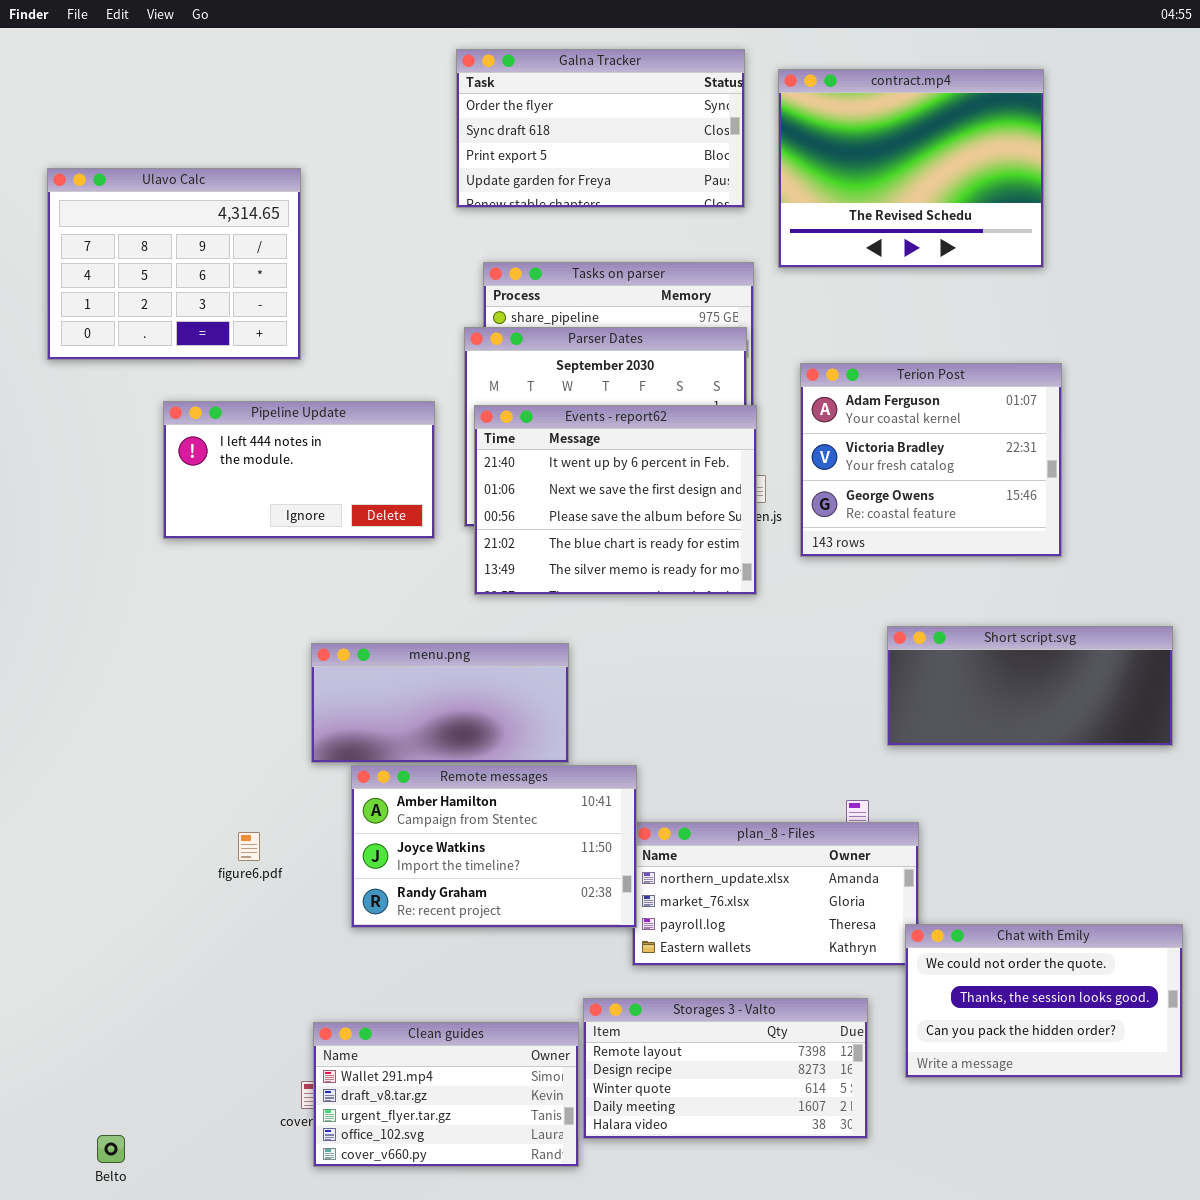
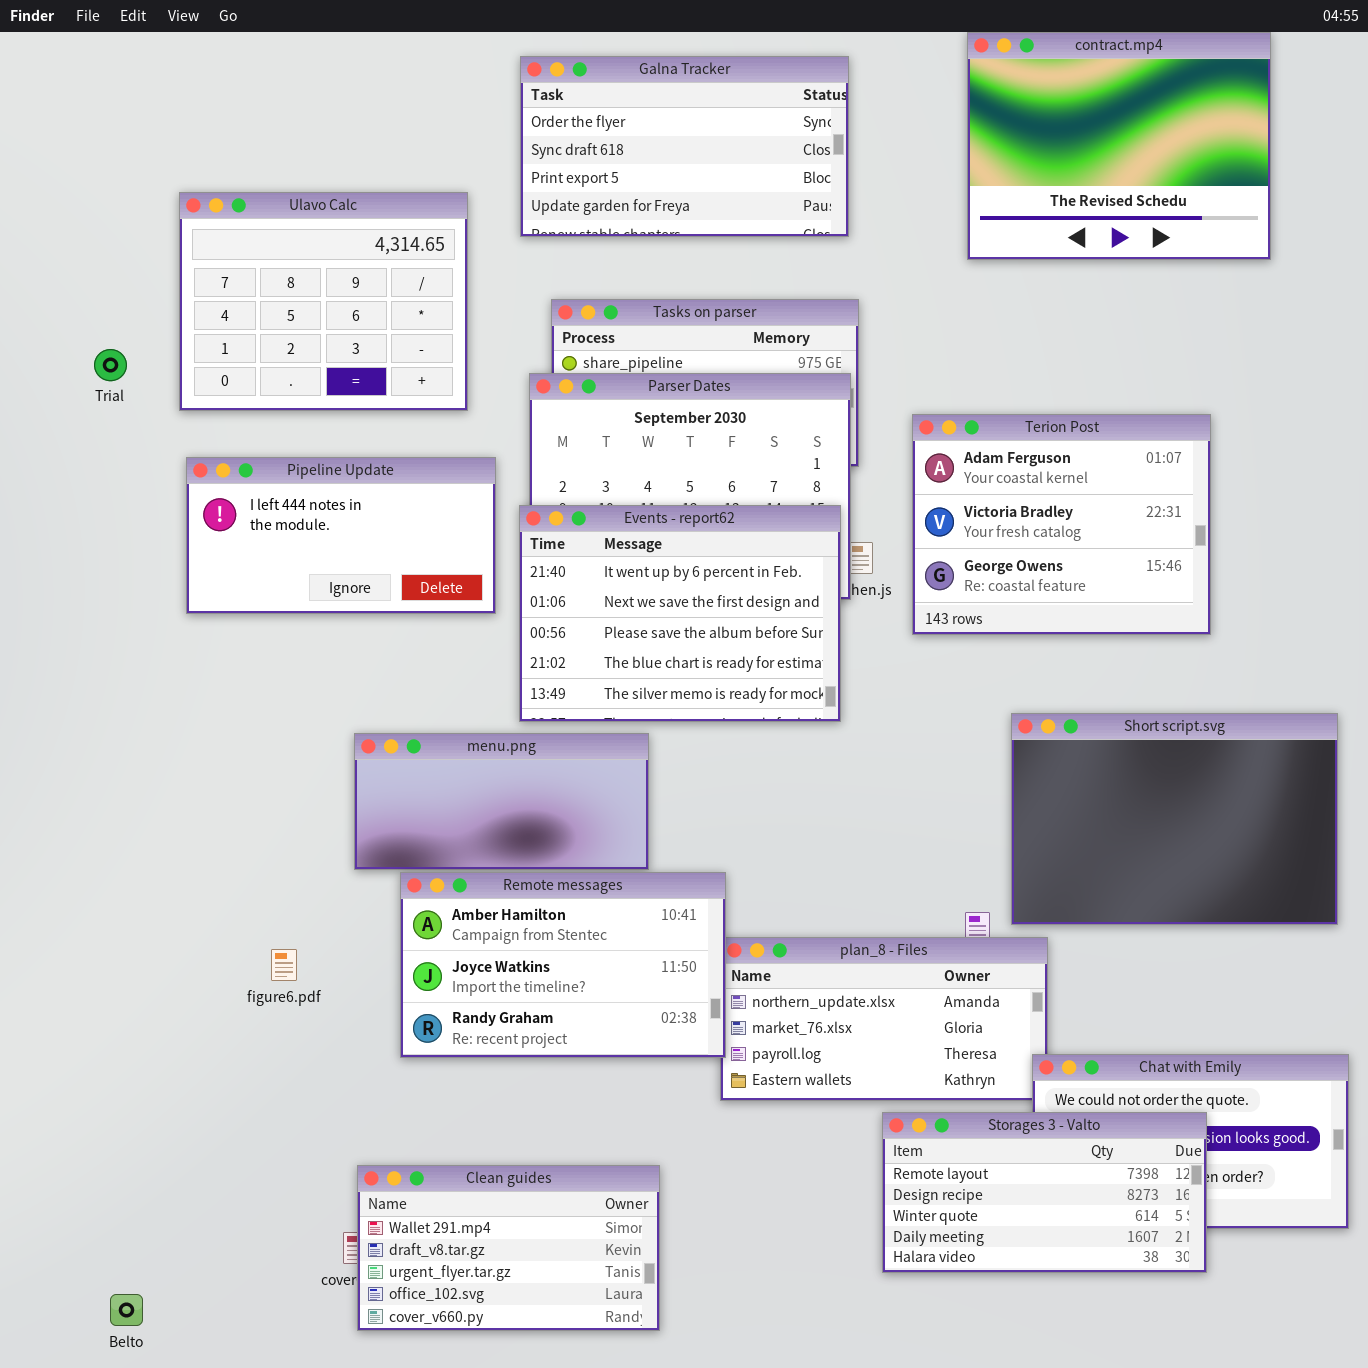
contract.mp4: [778,69,1044,268] -> [967,32,1271,260], moved
Ulavo Calc: [47,168,301,360] -> [179,192,468,411], moved
Events - report62: [474,405,757,595] -> [519,505,841,722], moved
Short script.svg: [887,626,1173,746] -> [1011,713,1338,925], resized
Storages 3 - Valto: [583,998,868,1139] -> [882,1112,1207,1273], moved

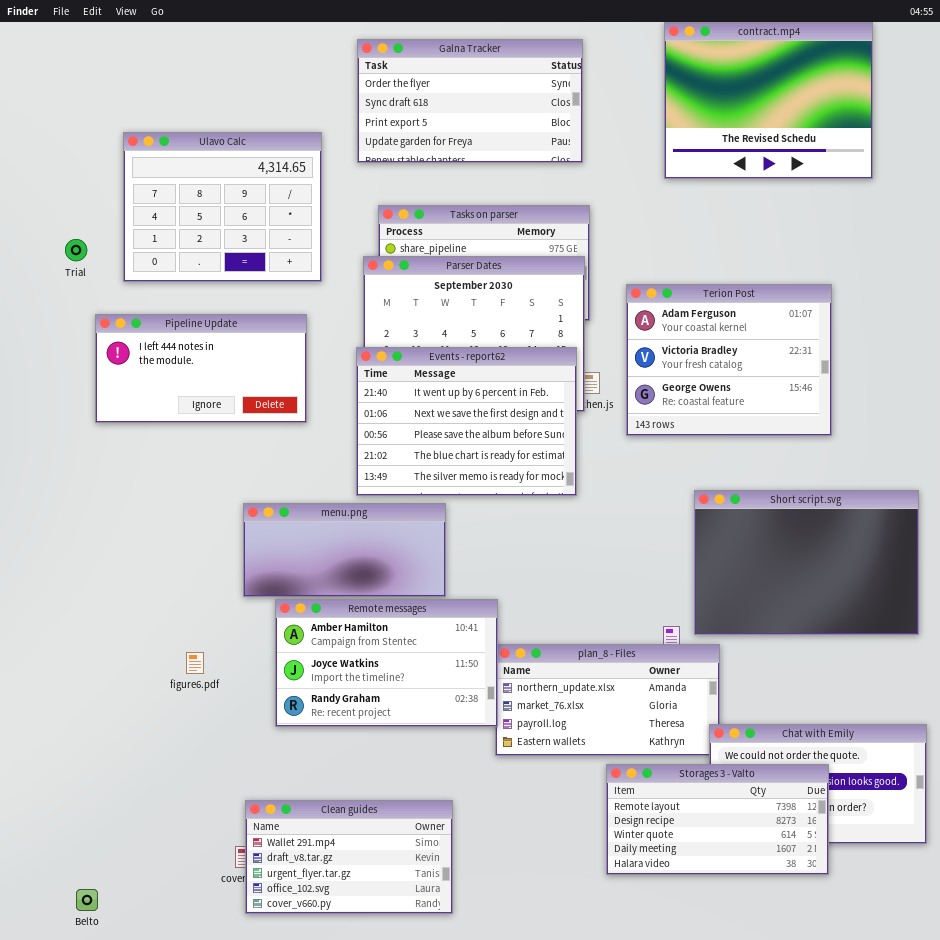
Pipeline Update: [186,457,496,614] -> [95,314,307,423], moved

